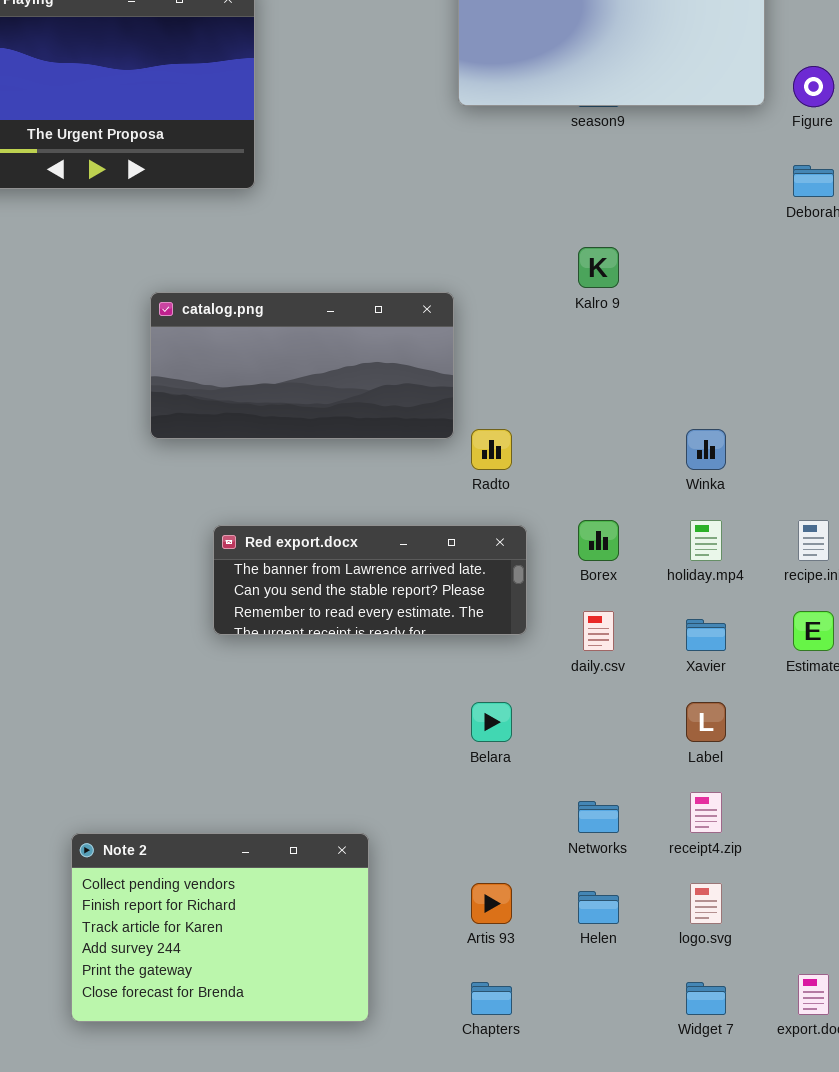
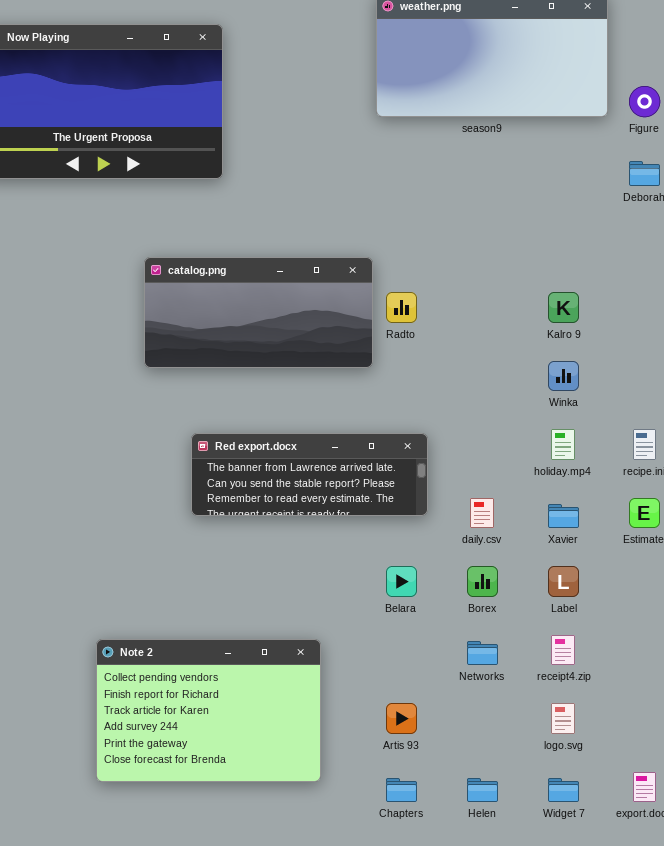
Kalro 9: [578,247,619,288] -> [548,292,579,323], moved
Radto: [471,429,512,470] -> [386,292,417,323], moved
Borex: [578,520,619,561] -> [467,566,498,597], moved
Note 2: [71,833,369,1022] -> [96,639,321,782], moved
Helen: [578,891,619,924] -> [467,778,498,802], moved

